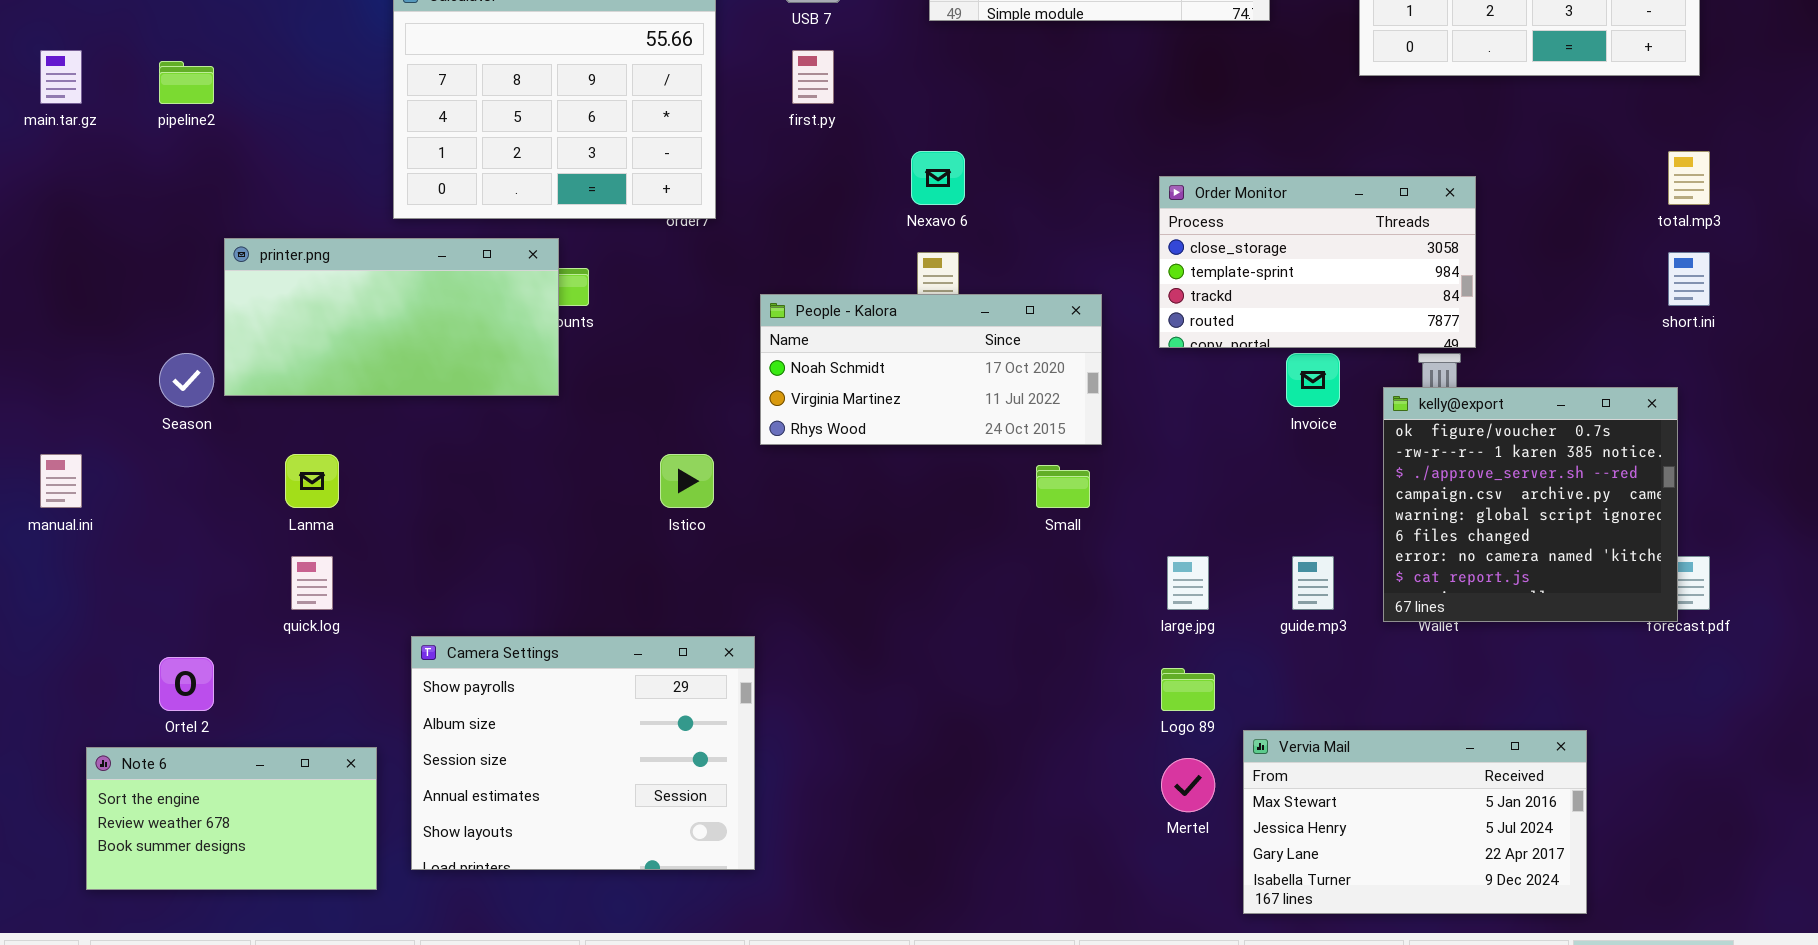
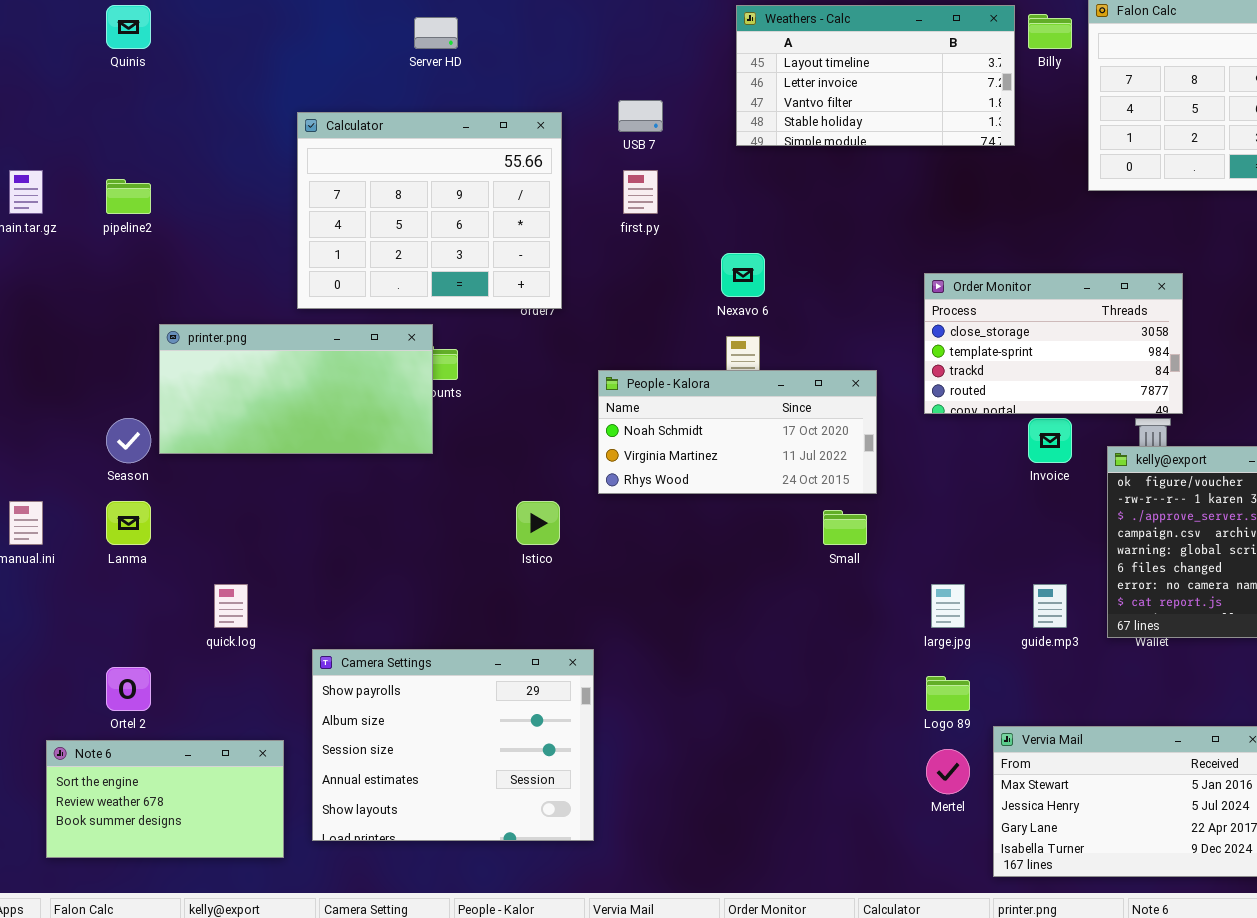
Lanma: [285,454,339,508] -> [106,501,151,545], moved

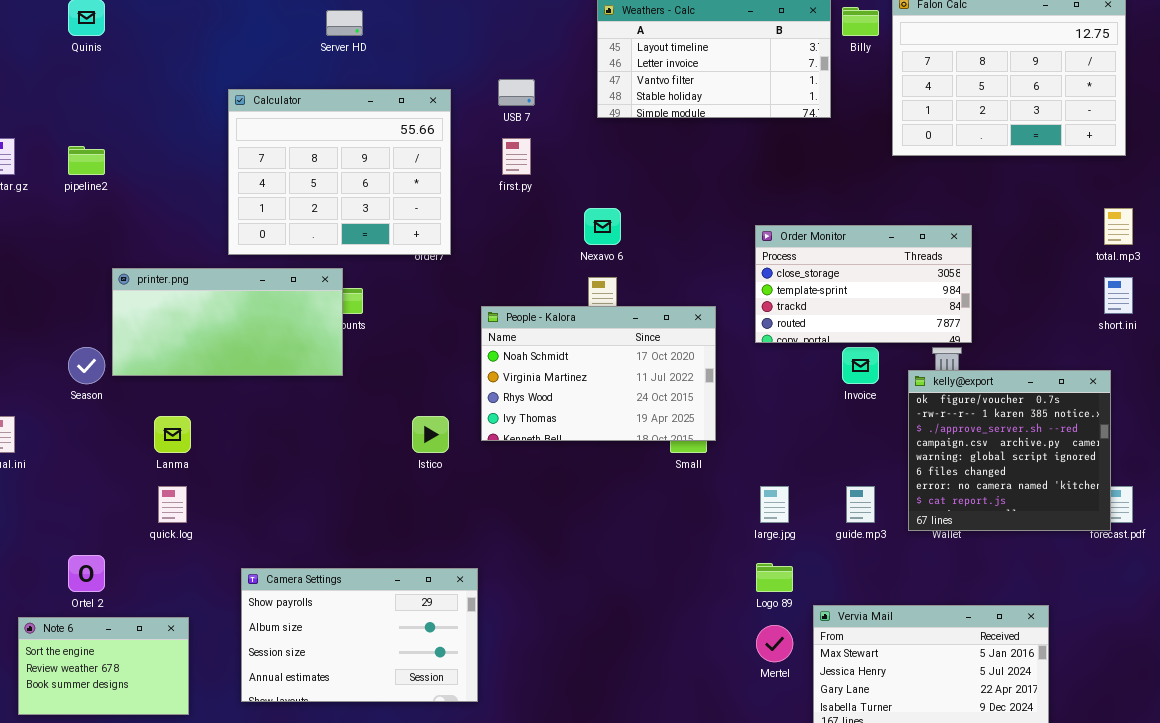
People - Kalora: [598,370,877,494] -> [481,306,716,441], resized
Lanma: [106,501,151,545] -> [154,416,191,453], moved
Camera Settings: [312,649,594,841] -> [241,568,478,702], resized
Note 6: [46,740,284,858] -> [18,617,189,715], resized

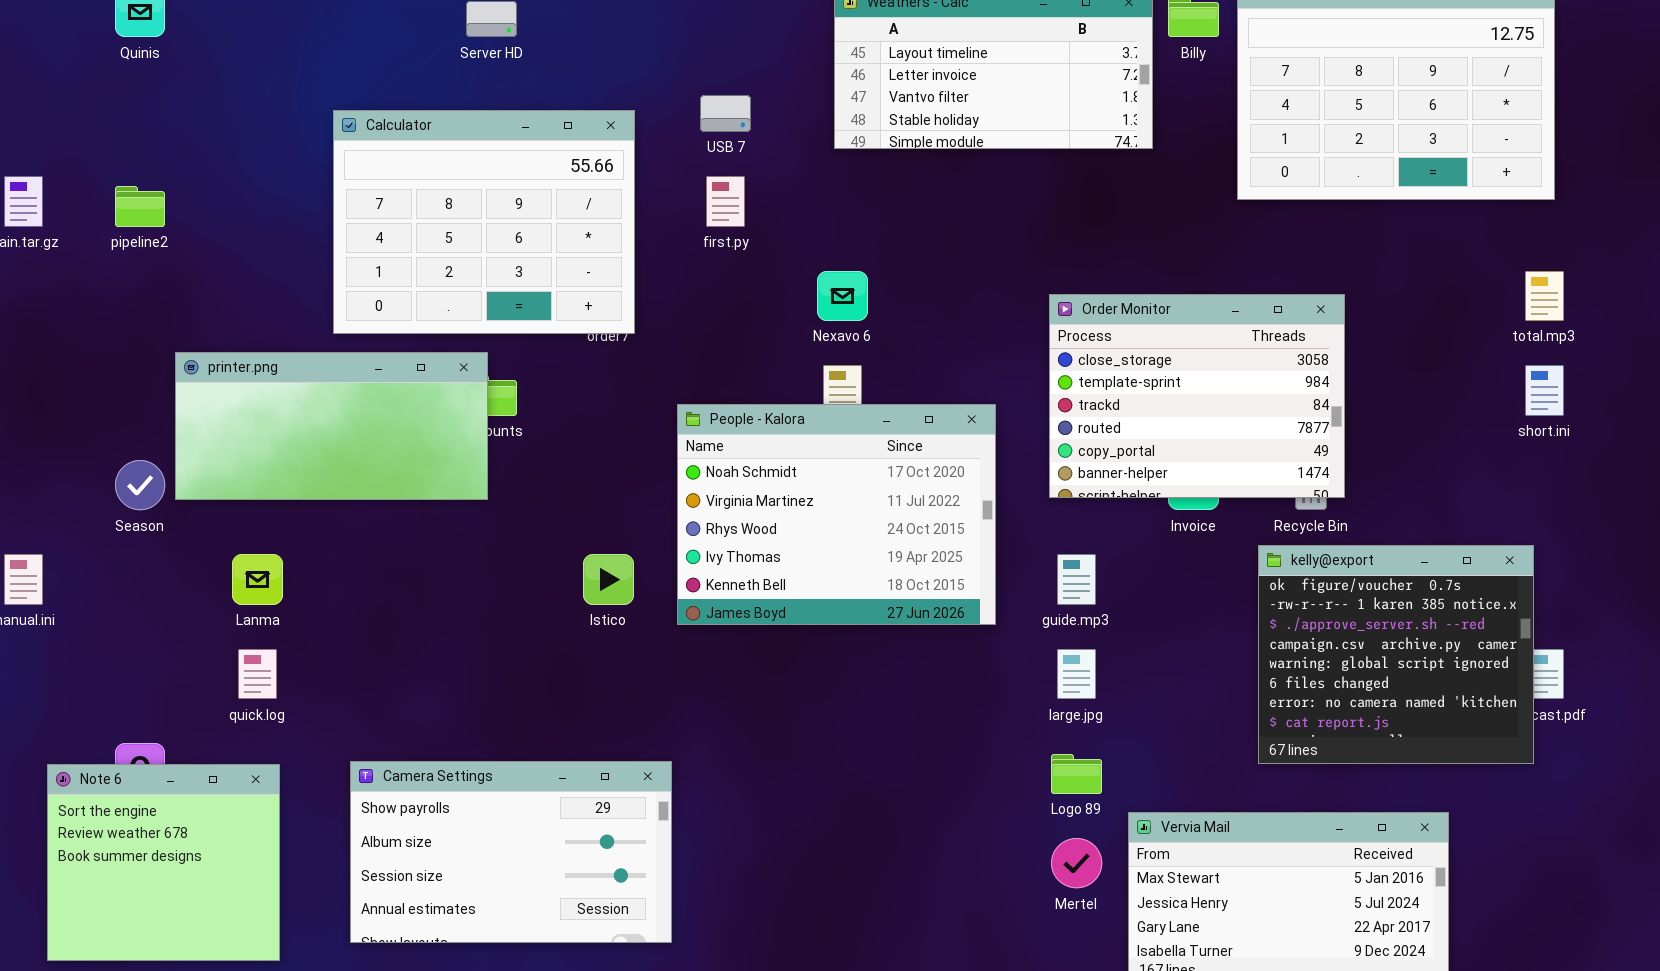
Order Monitor: [755,225,972,343] -> [1049,294,1345,498], resized
People - Kalora: [481,306,716,441] -> [677,404,996,625], resized
kelly@export: [908,370,1111,531] -> [1258,545,1534,764], moved
guide.mp3: [846,486,875,523] -> [1057,554,1096,605], moved
Note 6: [18,617,189,715] -> [47,764,280,961], resized

